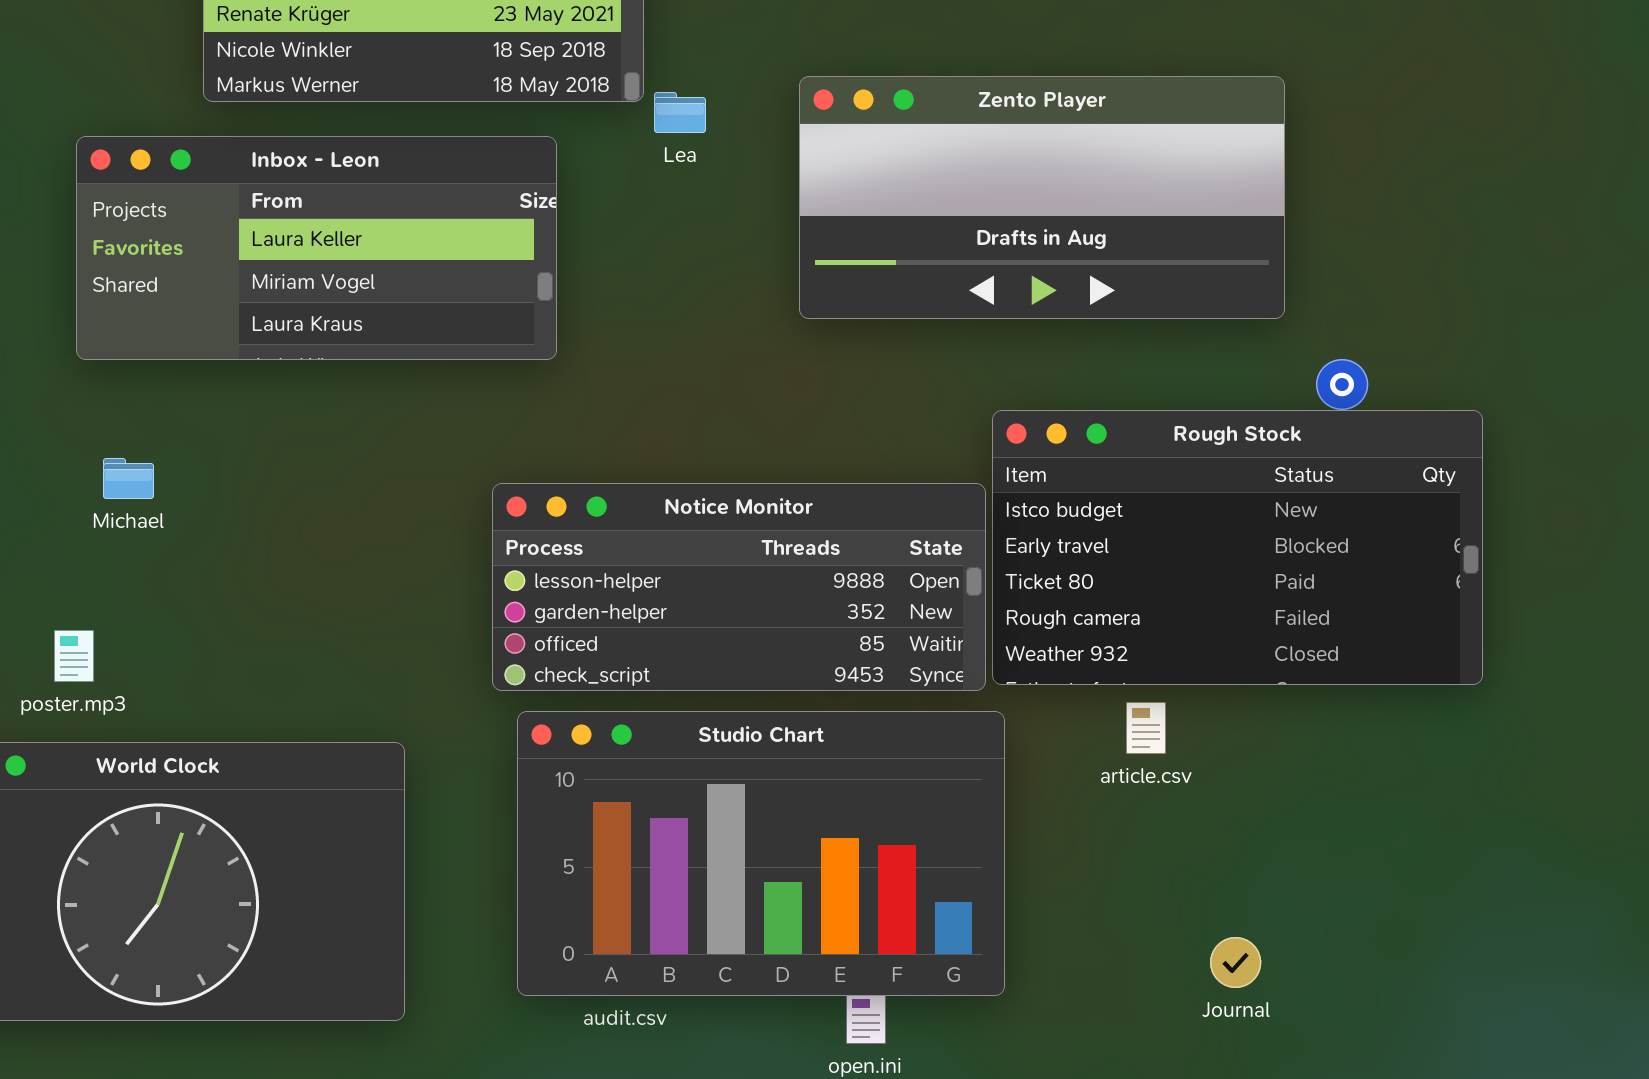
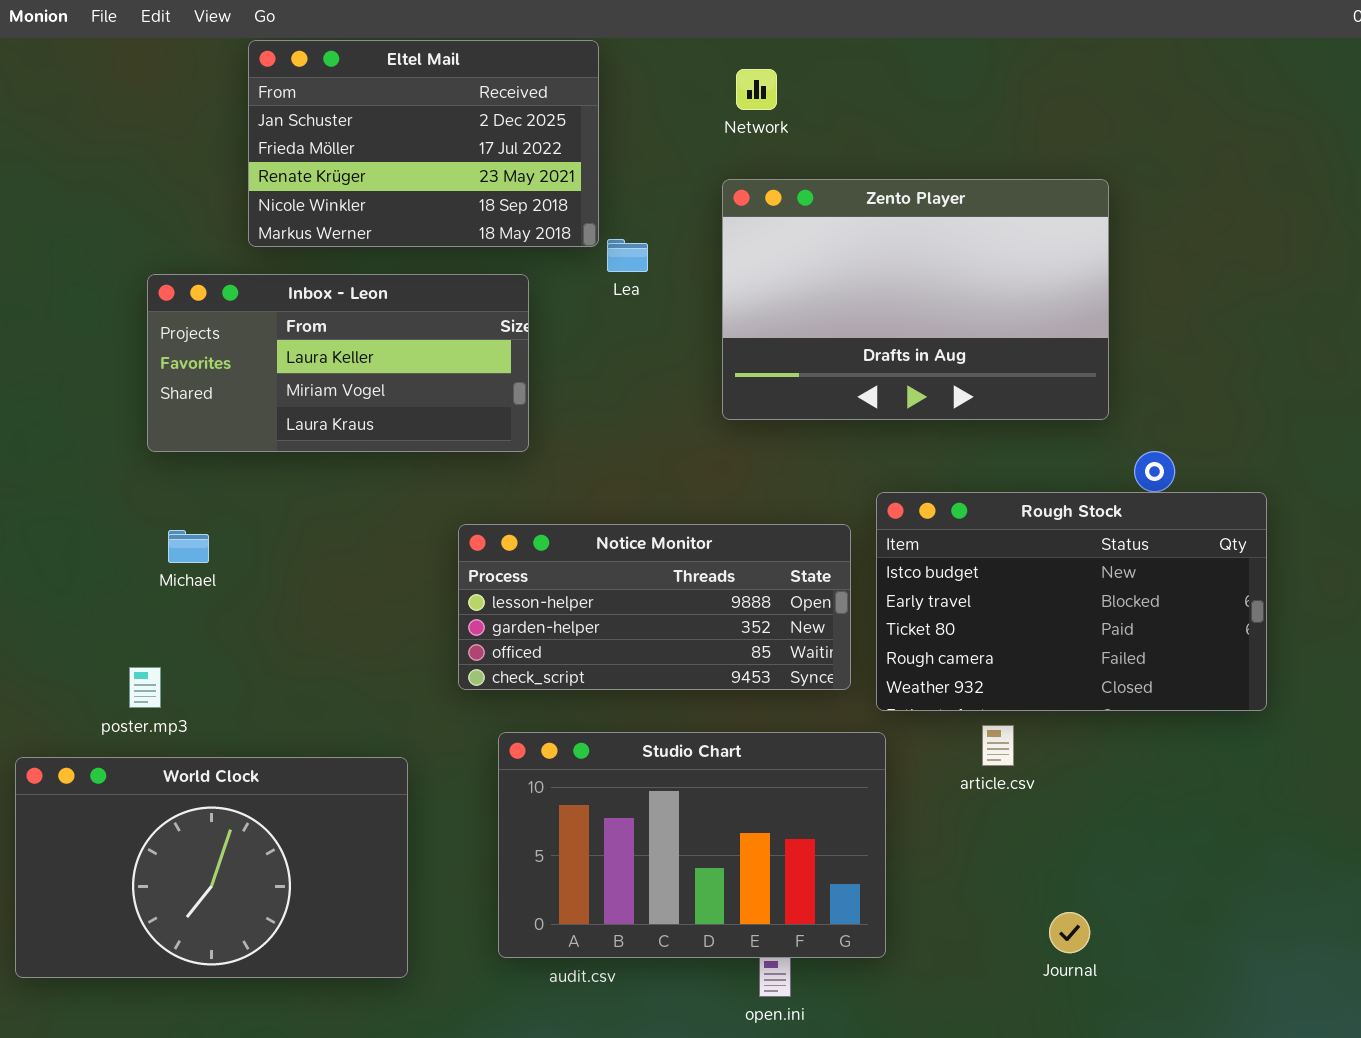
Zento Player: [799,76,1285,319] -> [722,179,1109,420], resized
Notice Monitor: [492,483,986,691] -> [458,524,851,690], moved

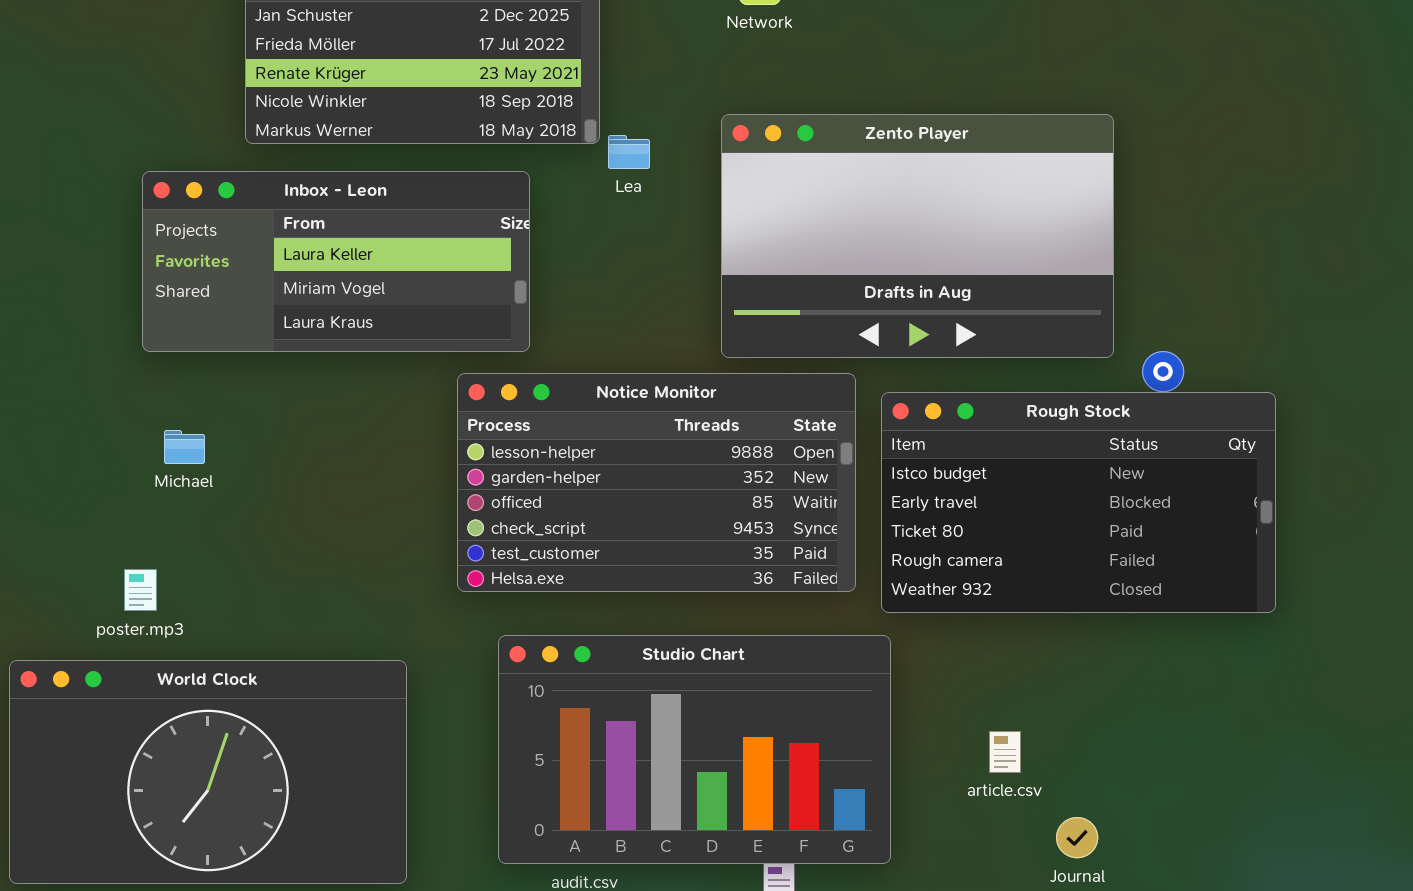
Zento Player: [722,179,1109,420] -> [721,114,1114,358], moved
Notice Monitor: [458,524,851,690] -> [457,373,856,592], resized
article.csv: [982,725,1014,766] -> [989,731,1021,773], moved

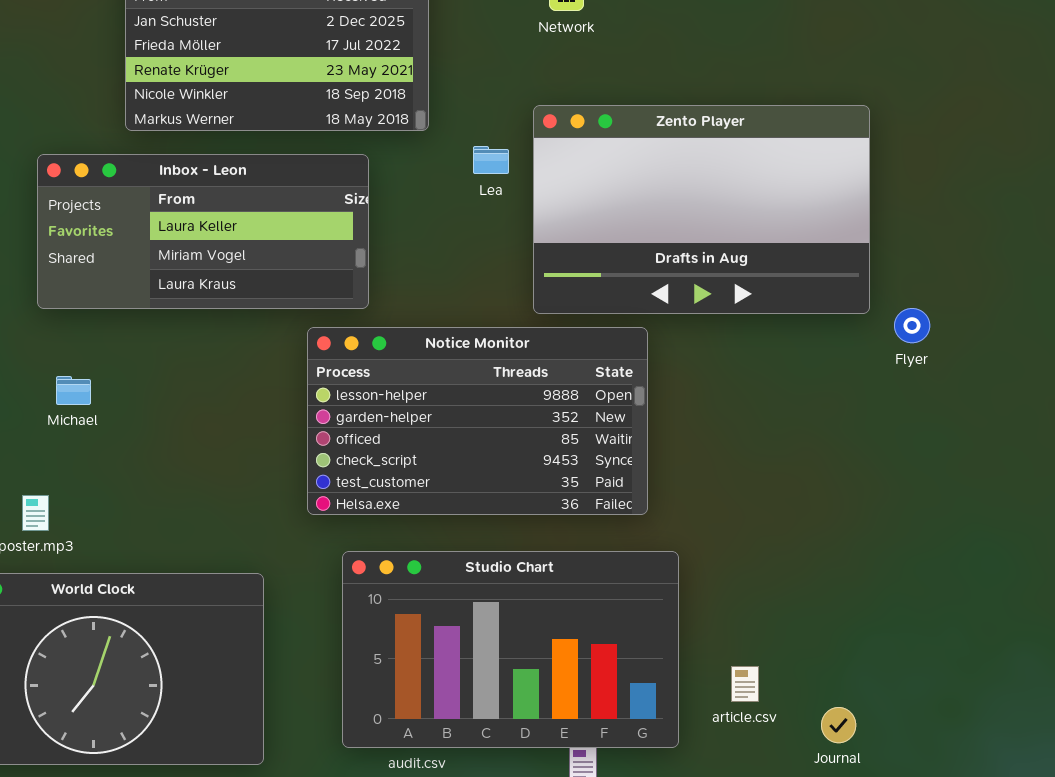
Lea: [608,135,650,169] -> [473,146,509,174], moved
Rough Stock: [881,392,1276,613] -> none, closed
article.csv: [989,731,1021,773] -> [731,666,759,702], moved

